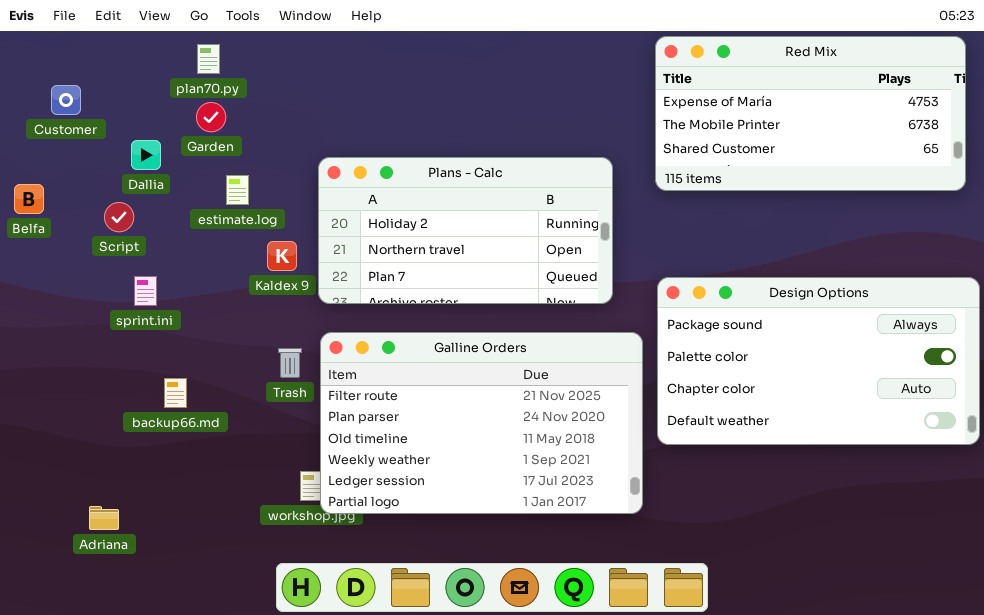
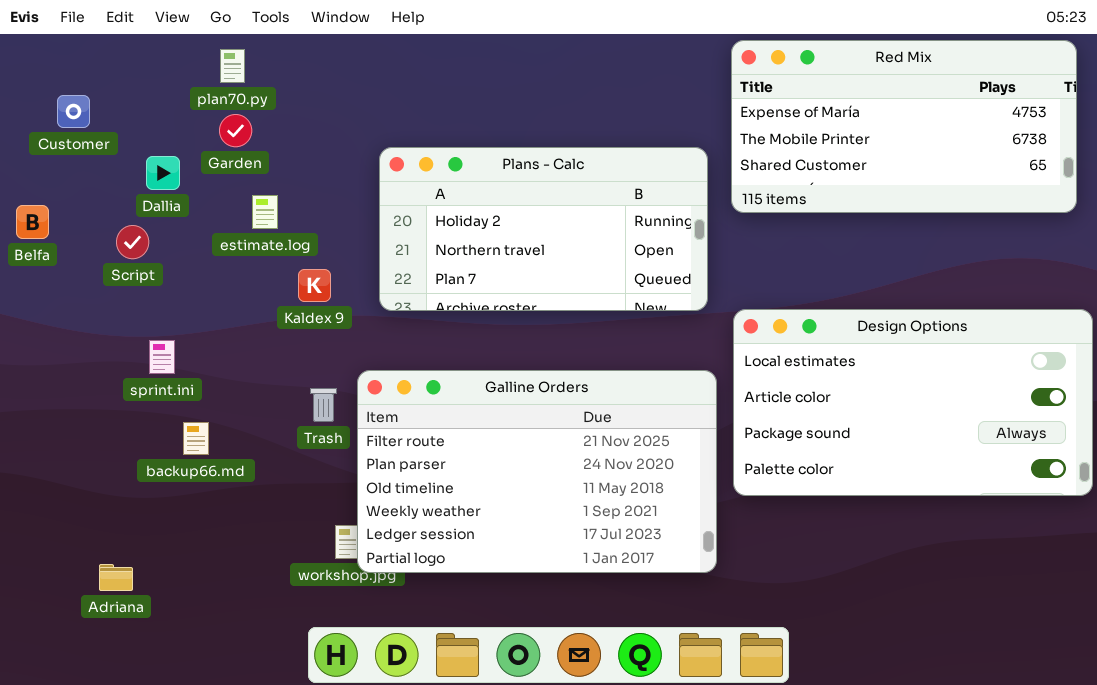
Plans - Calc: [318,157,613,304] -> [379,147,708,311], moved
sprint.ini: [134,276,157,306] -> [149,340,175,374], moved
Design Options: [657,277,980,445] -> [733,309,1093,496], scrolled up 2 rows

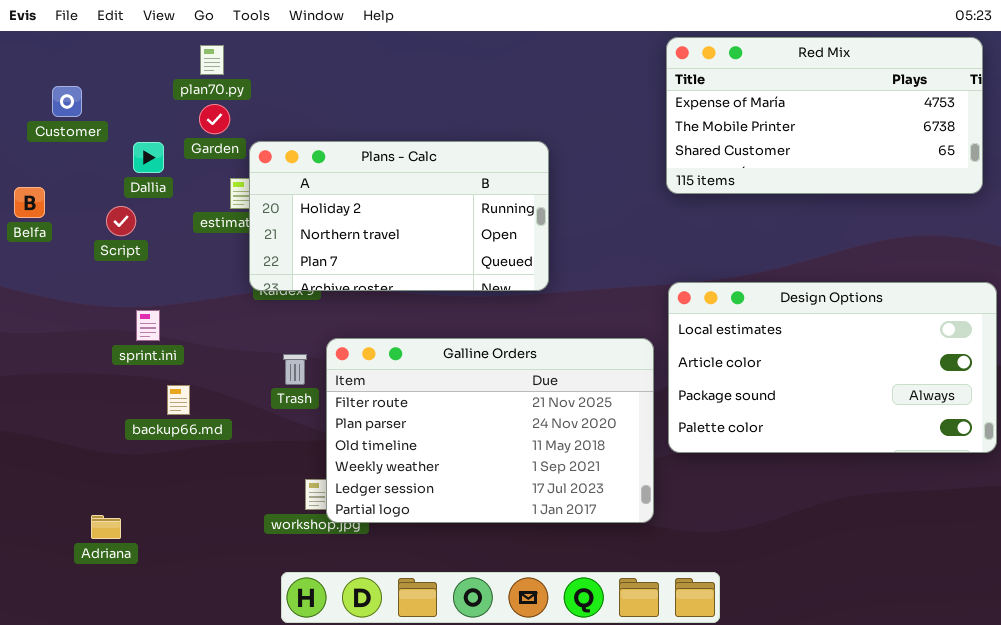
Plans - Calc: [379,147,708,311] -> [249,141,549,291], moved

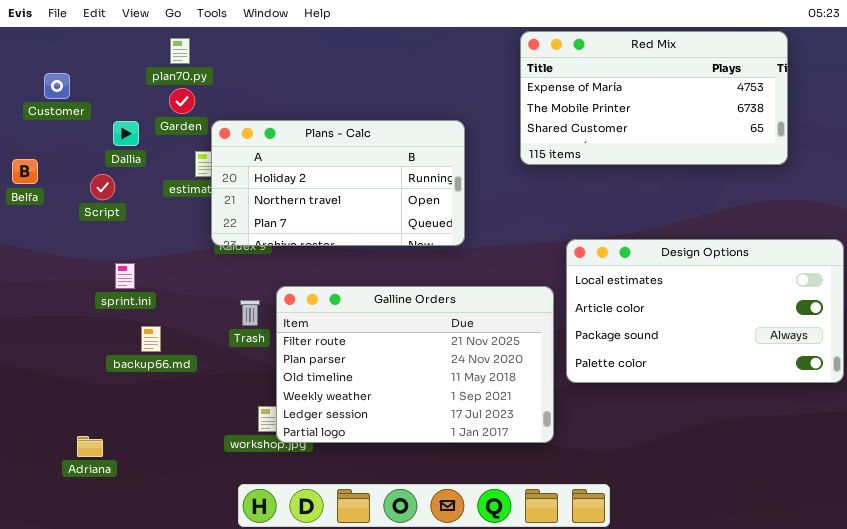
Red Mix: [666,37,983,194] -> [520,31,788,165], moved

